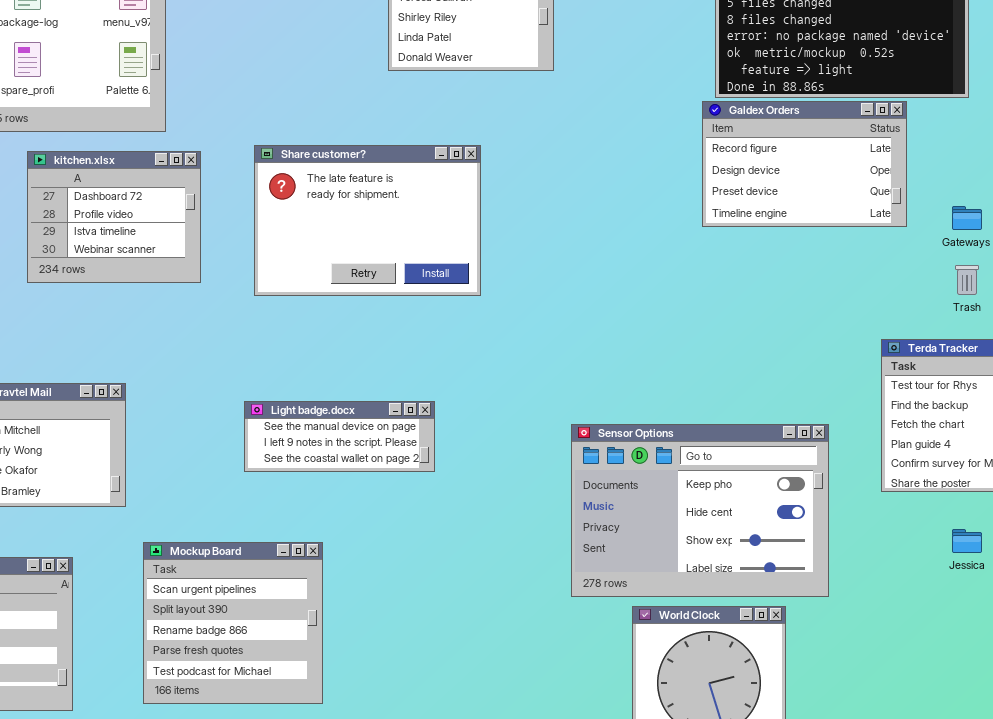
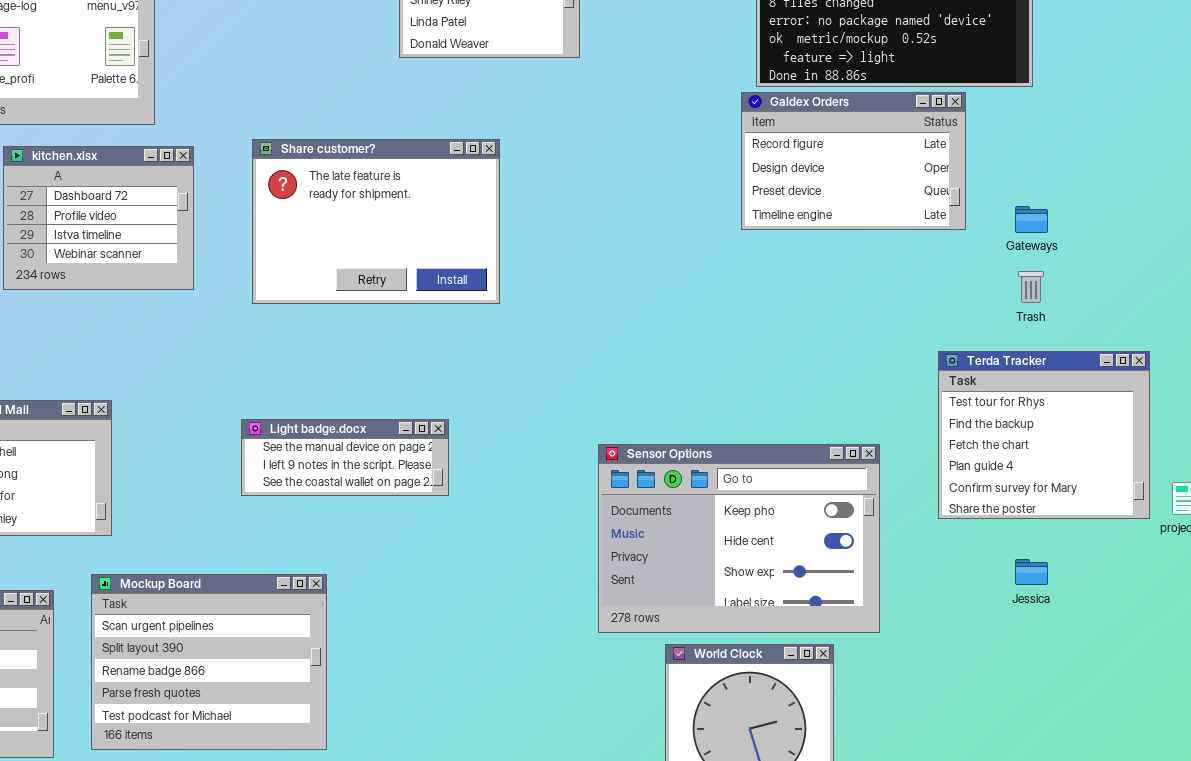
Mockup Board: [143,542,323,704] -> [91,574,327,750], resized

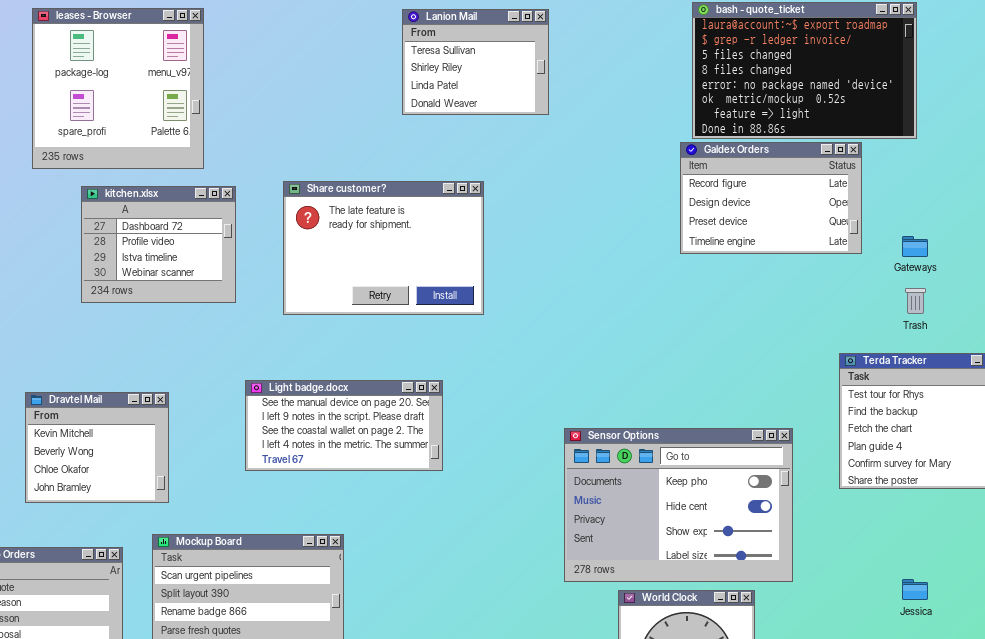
Light badge.docx: [241,419,449,496] -> [245,380,443,471], resized
Jessica: [1015,559,1048,585] -> [902,579,928,600], moved

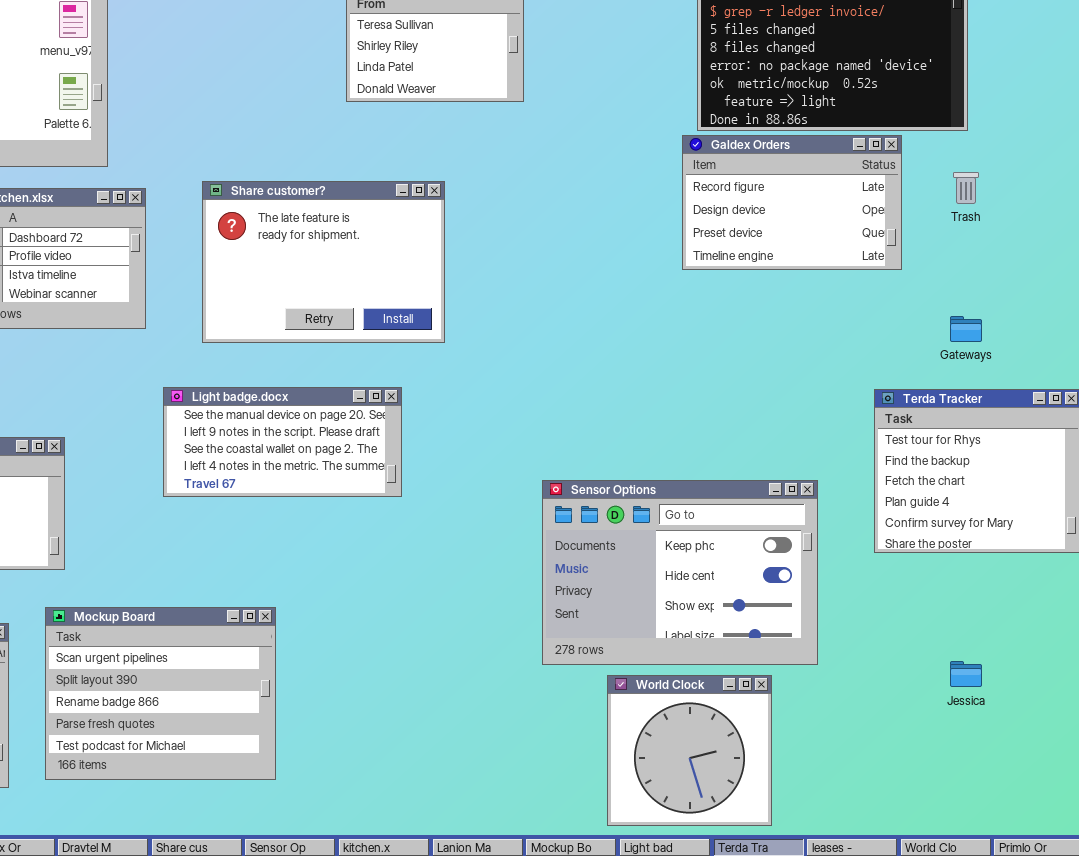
Gateways: [902,236,928,257] -> [950,316,982,342], moved
Trash: [905,288,926,314] -> [953,172,979,204], moved
Light badge.docx: [245,380,443,471] -> [163,387,402,497], moved

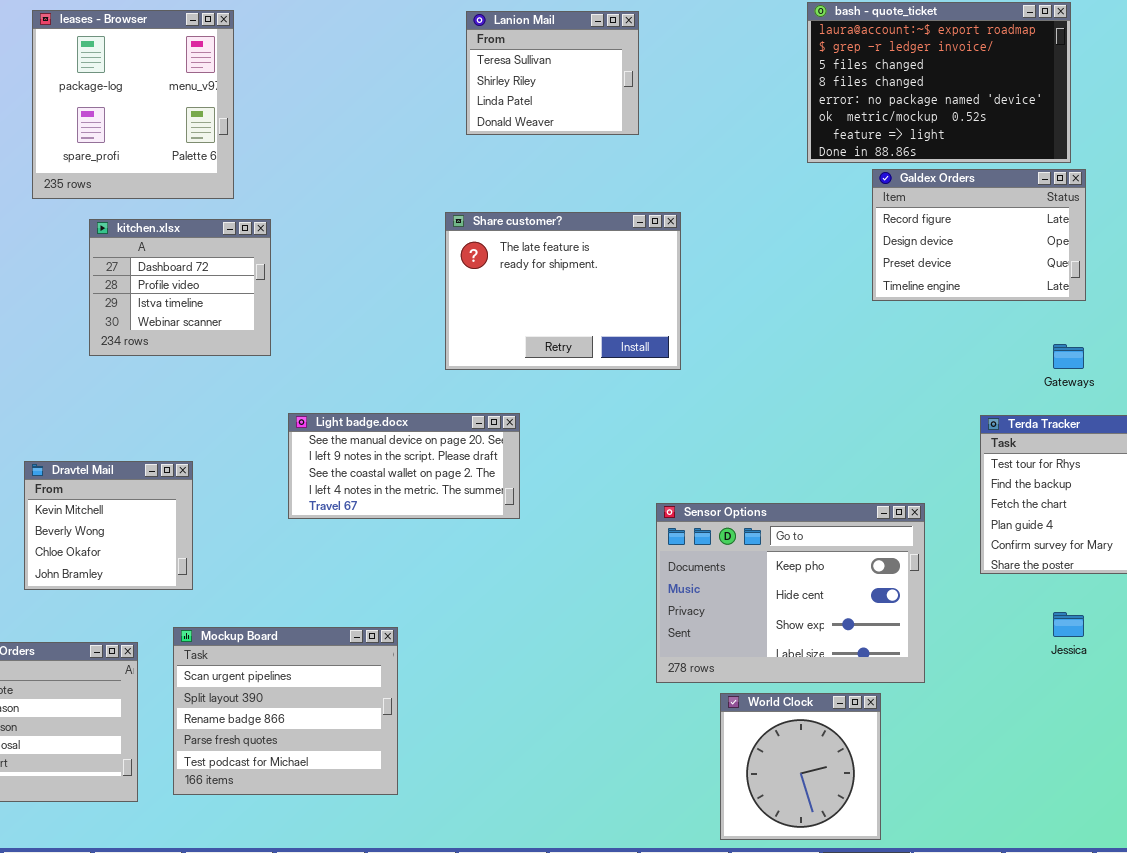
Galdex Orders: [682,135,902,270] -> [872,169,1086,301], moved
Share customer?: [202,181,445,343] -> [445,212,681,370], moved
Jessica: [950,661,982,687] -> [1053,612,1084,637], moved

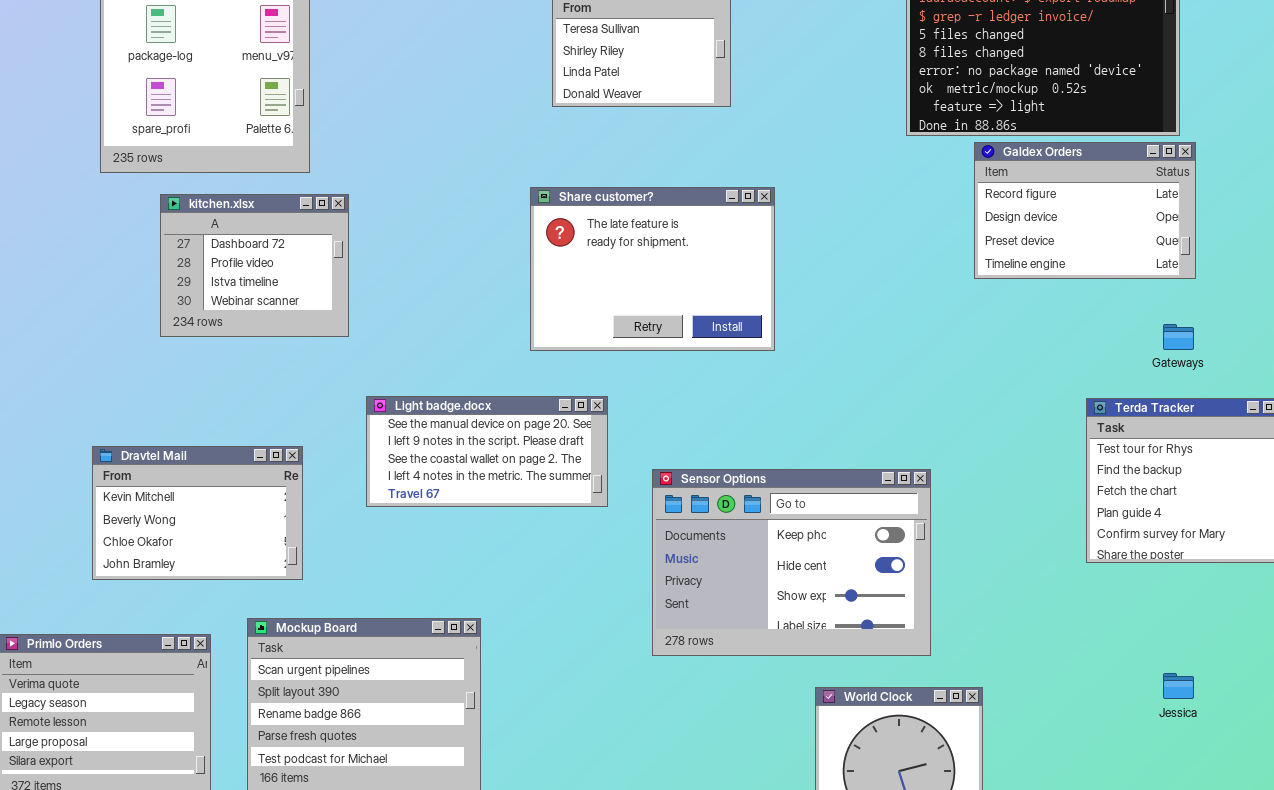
Dravtel Mail: [24,461,193,590] -> [92,446,303,580], resized
Sensor Options: [656,503,925,683] -> [652,469,931,656], moved
Jessica: [1053,612,1084,637] -> [1163,673,1194,699], moved

